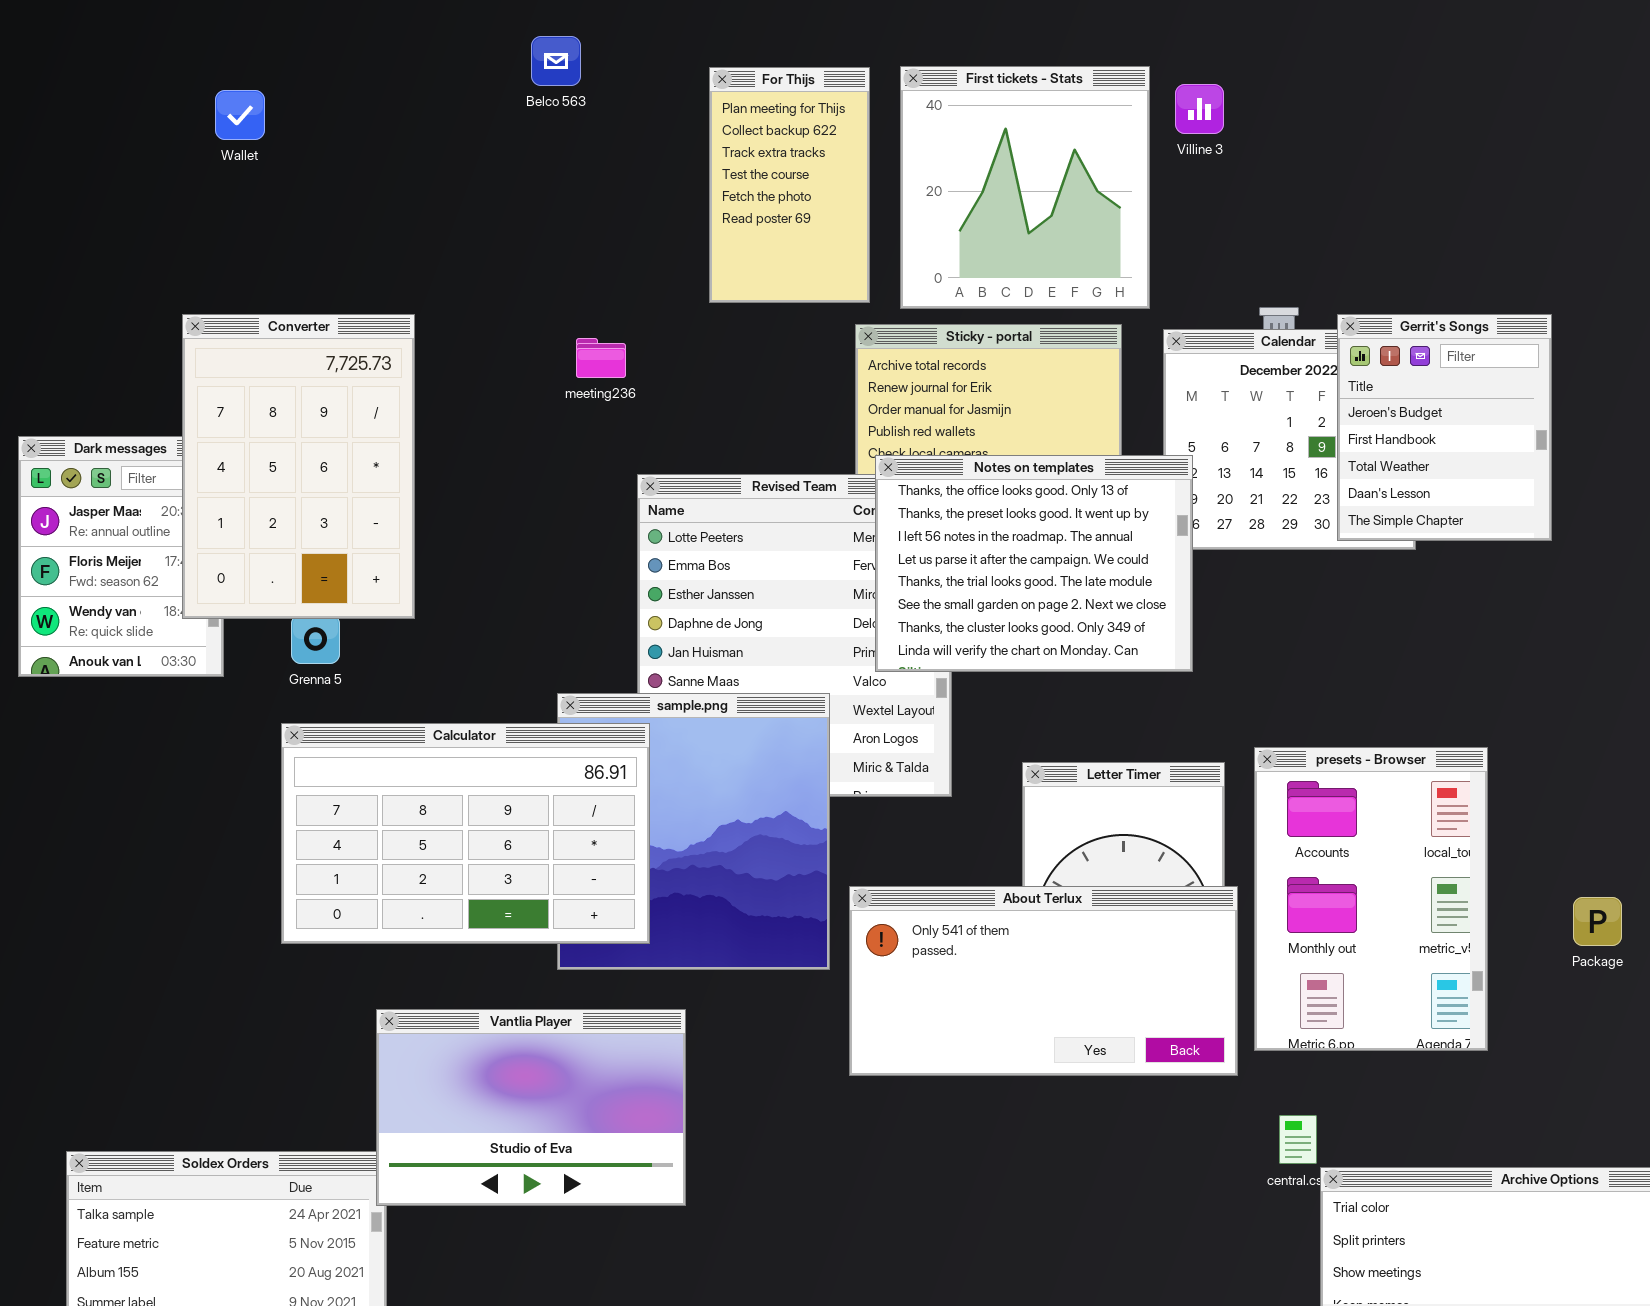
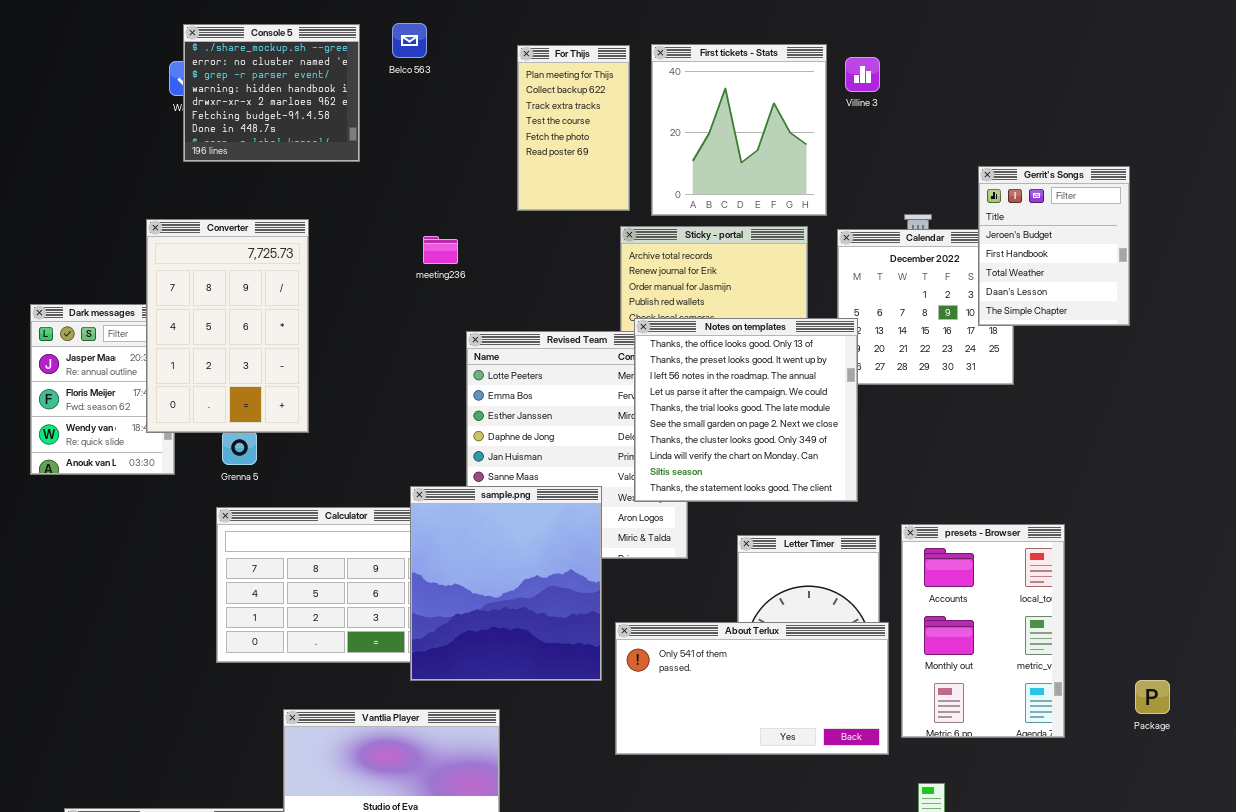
Console 5: none -> [183,24,360,162], opened
Gerrit's Songs: [1337,314,1552,541] -> [978,166,1130,326], moved
Notes on templates: [875,455,1193,672] -> [634,318,858,502], resized
sample.png: [557,693,830,970] -> [410,486,602,681], raised
Package: [1573,897,1622,946] -> [1135,680,1170,714], moved

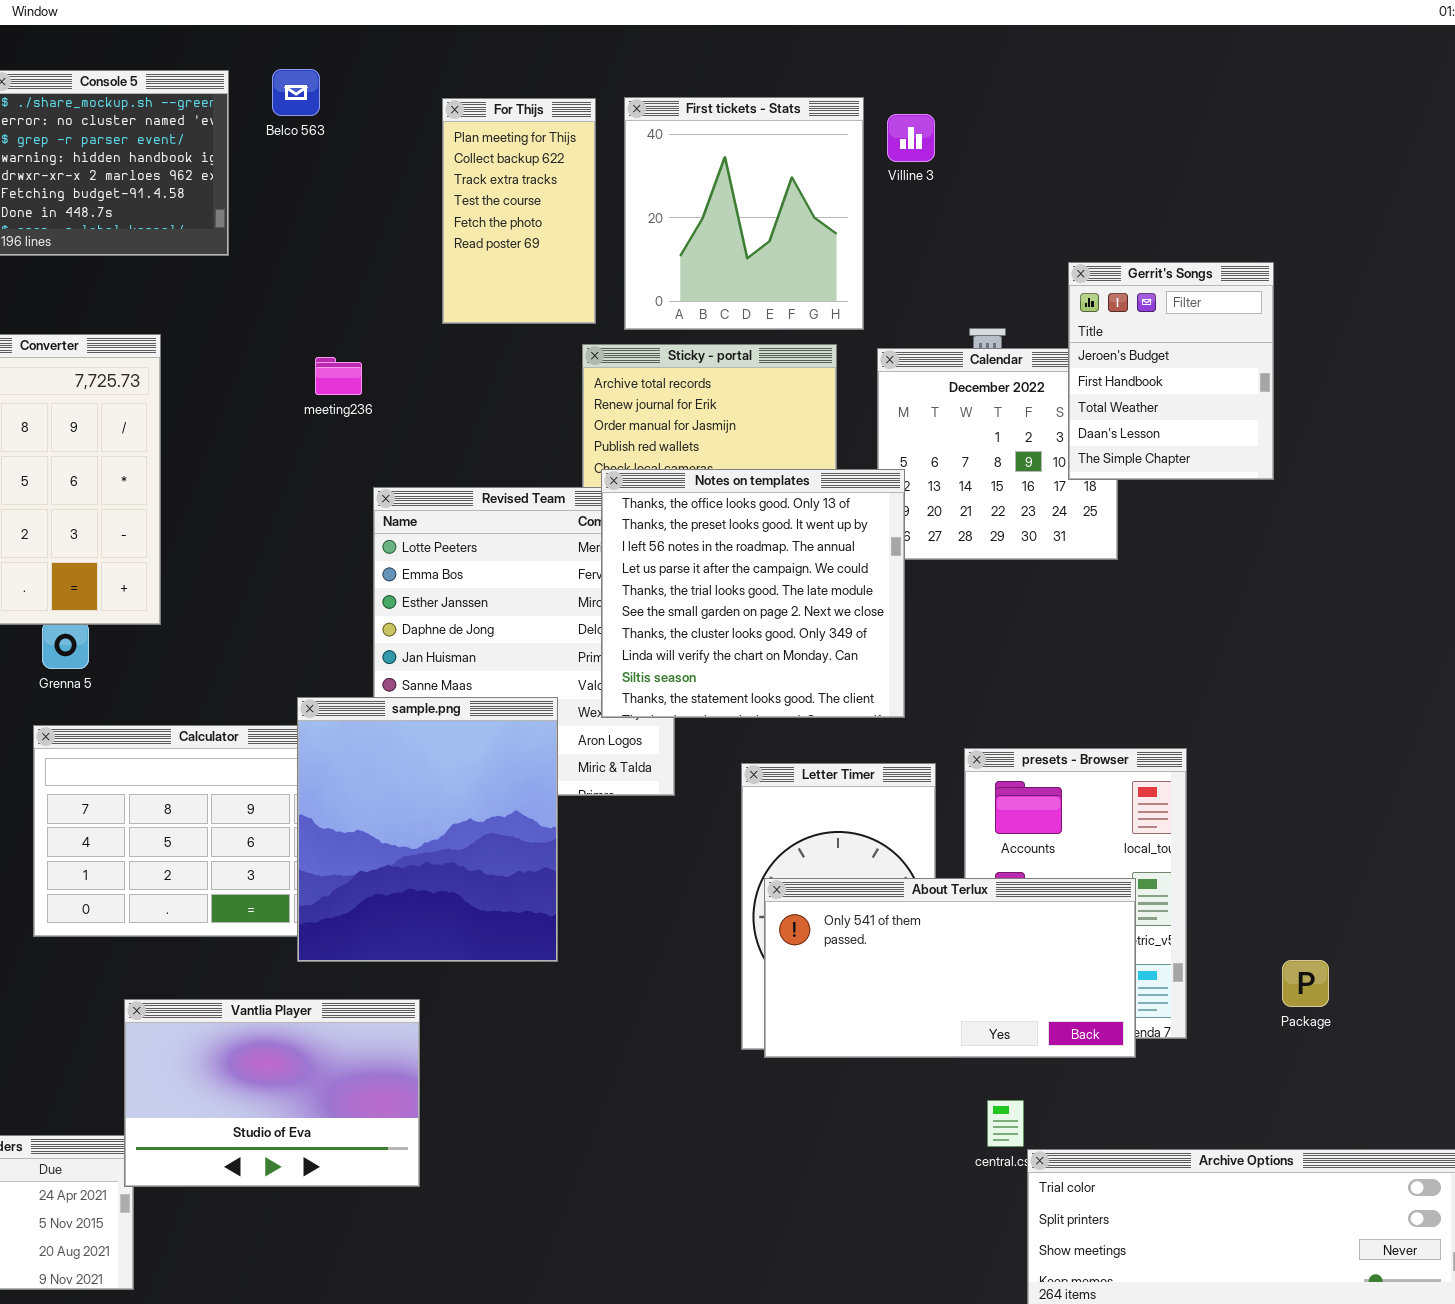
About Terlux: [615,622,889,755] -> [764,878,1136,1058], moved

